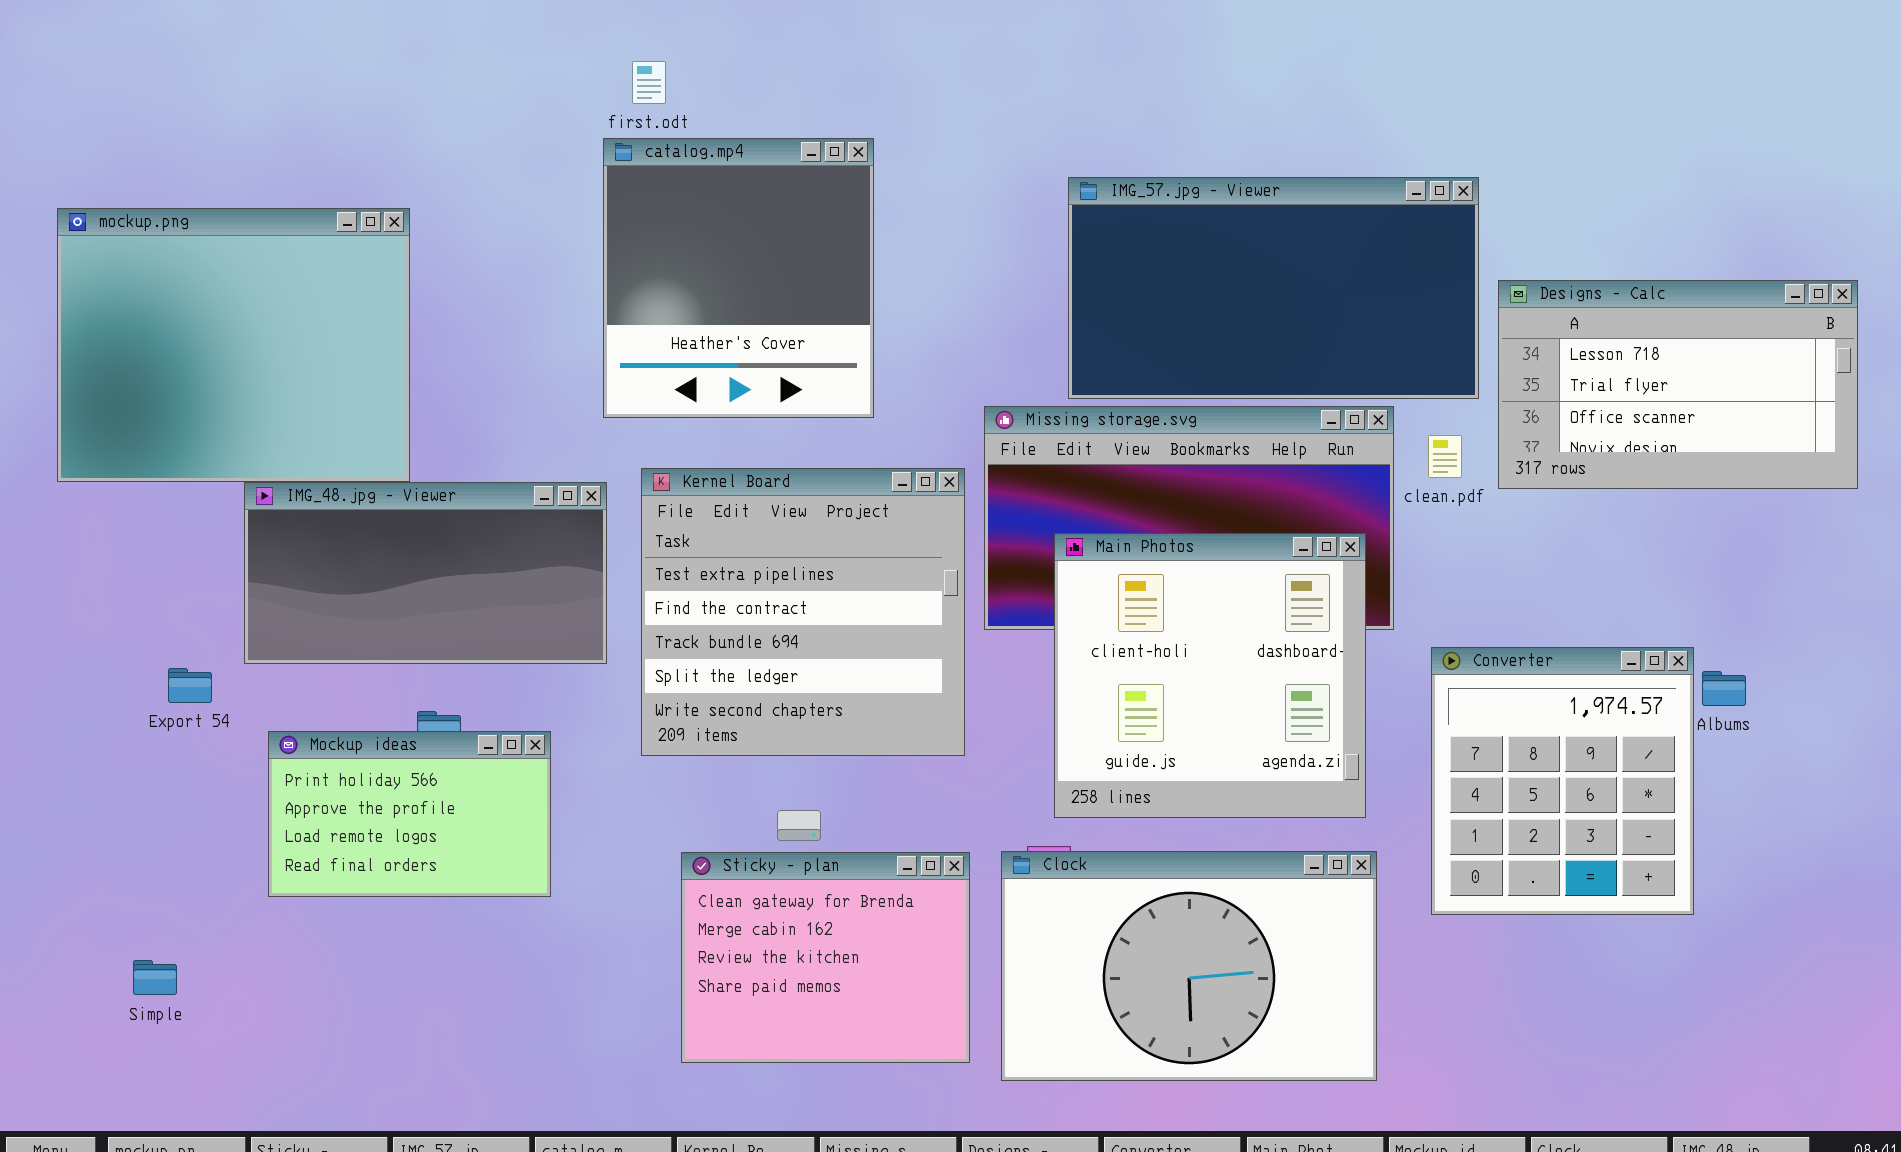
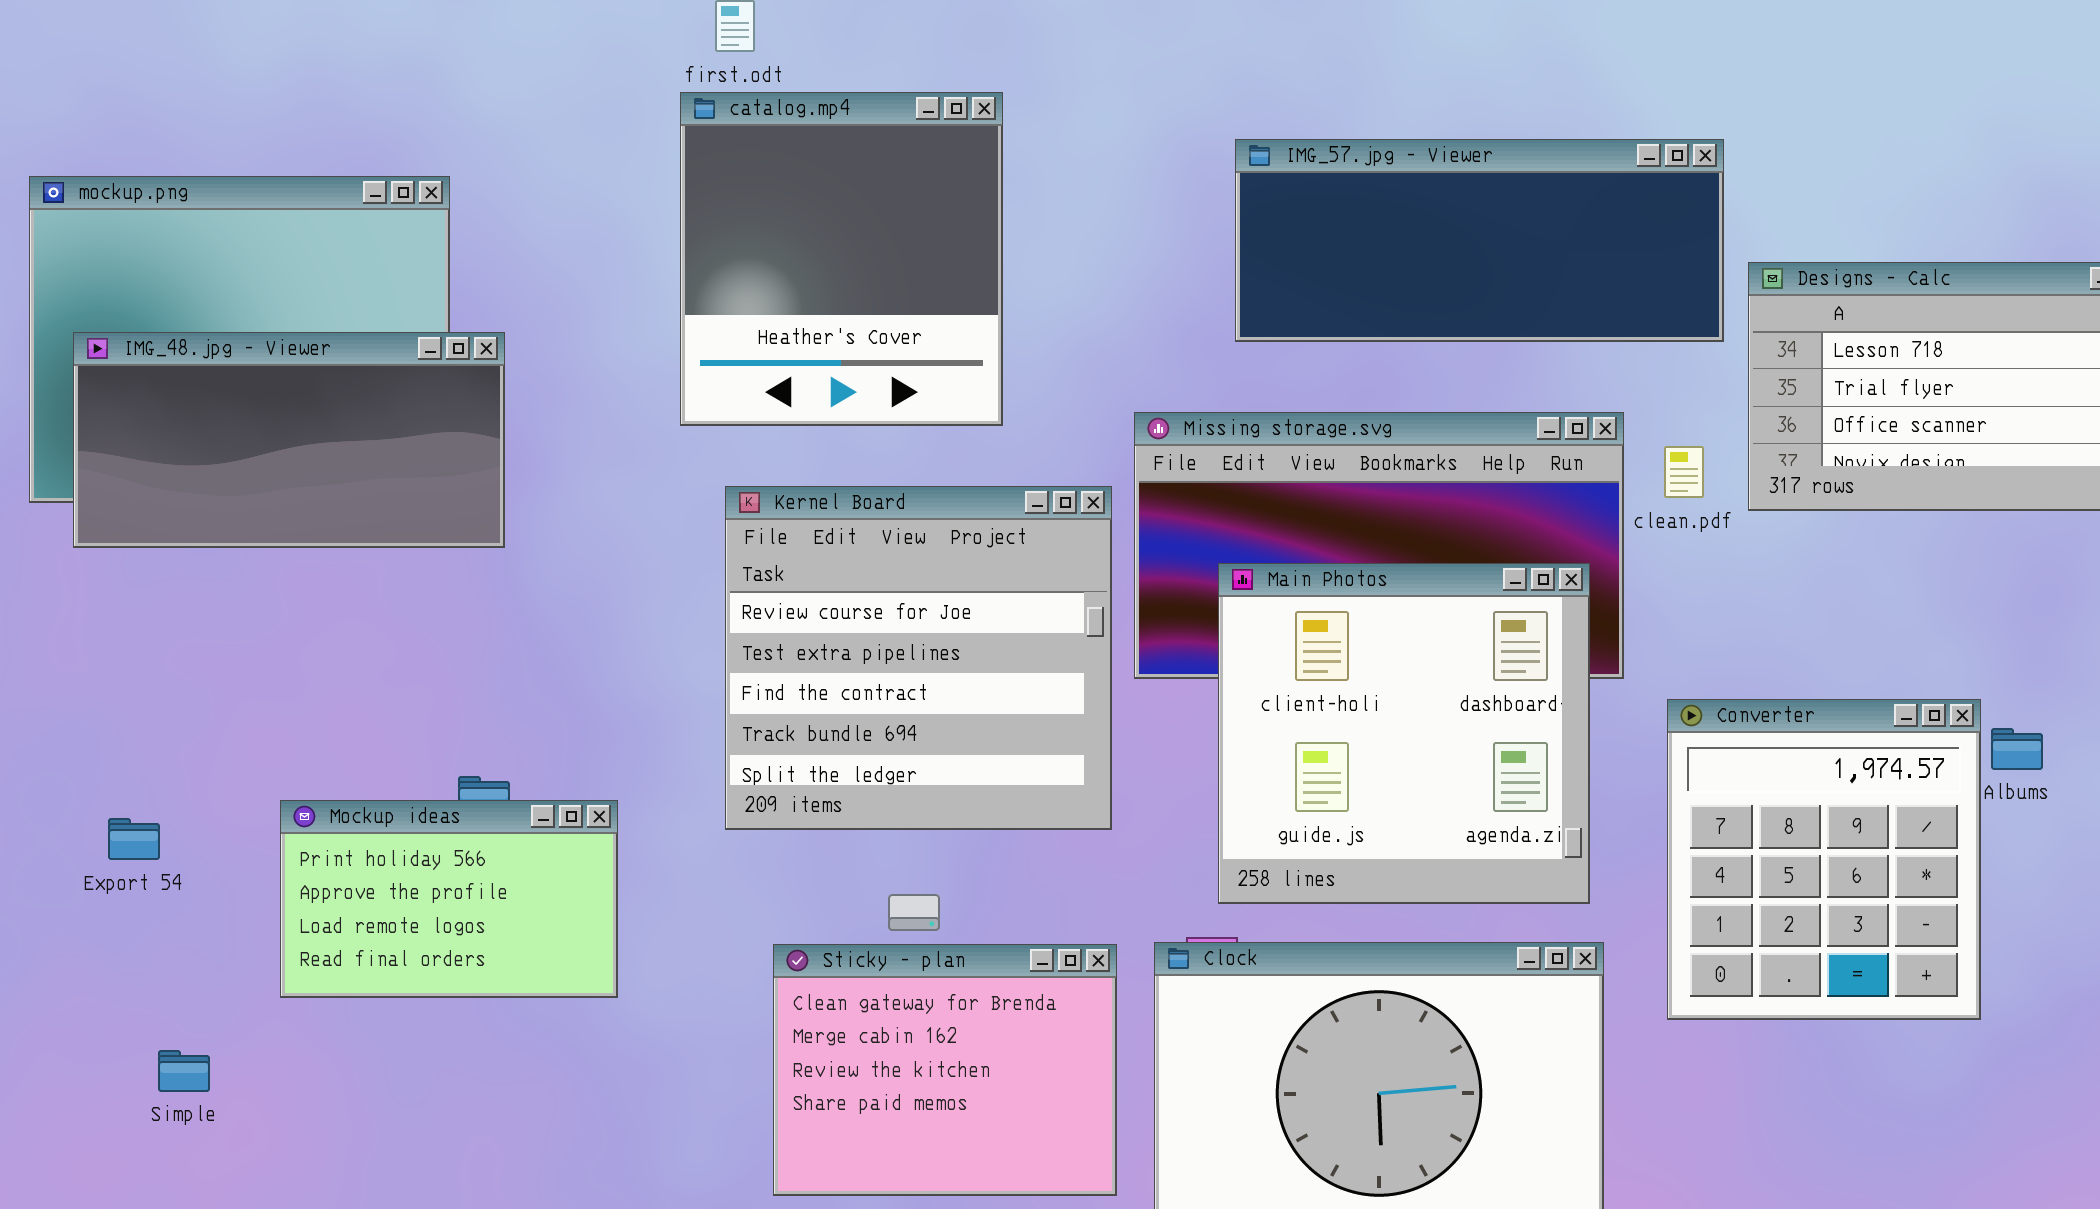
IMG_57.jpg - Viewer: [1068,177,1479,399] -> [1235,139,1724,342], resized
Kernel Board: [641,468,965,756] -> [725,486,1112,830], scrolled up 1 row
IMG_48.jpg - Viewer: [244,482,607,664] -> [73,332,505,548], moved
Export 54: [168,668,212,703] -> [108,818,160,860], moved
Simple: [133,960,177,995] -> [158,1050,210,1092], moved

